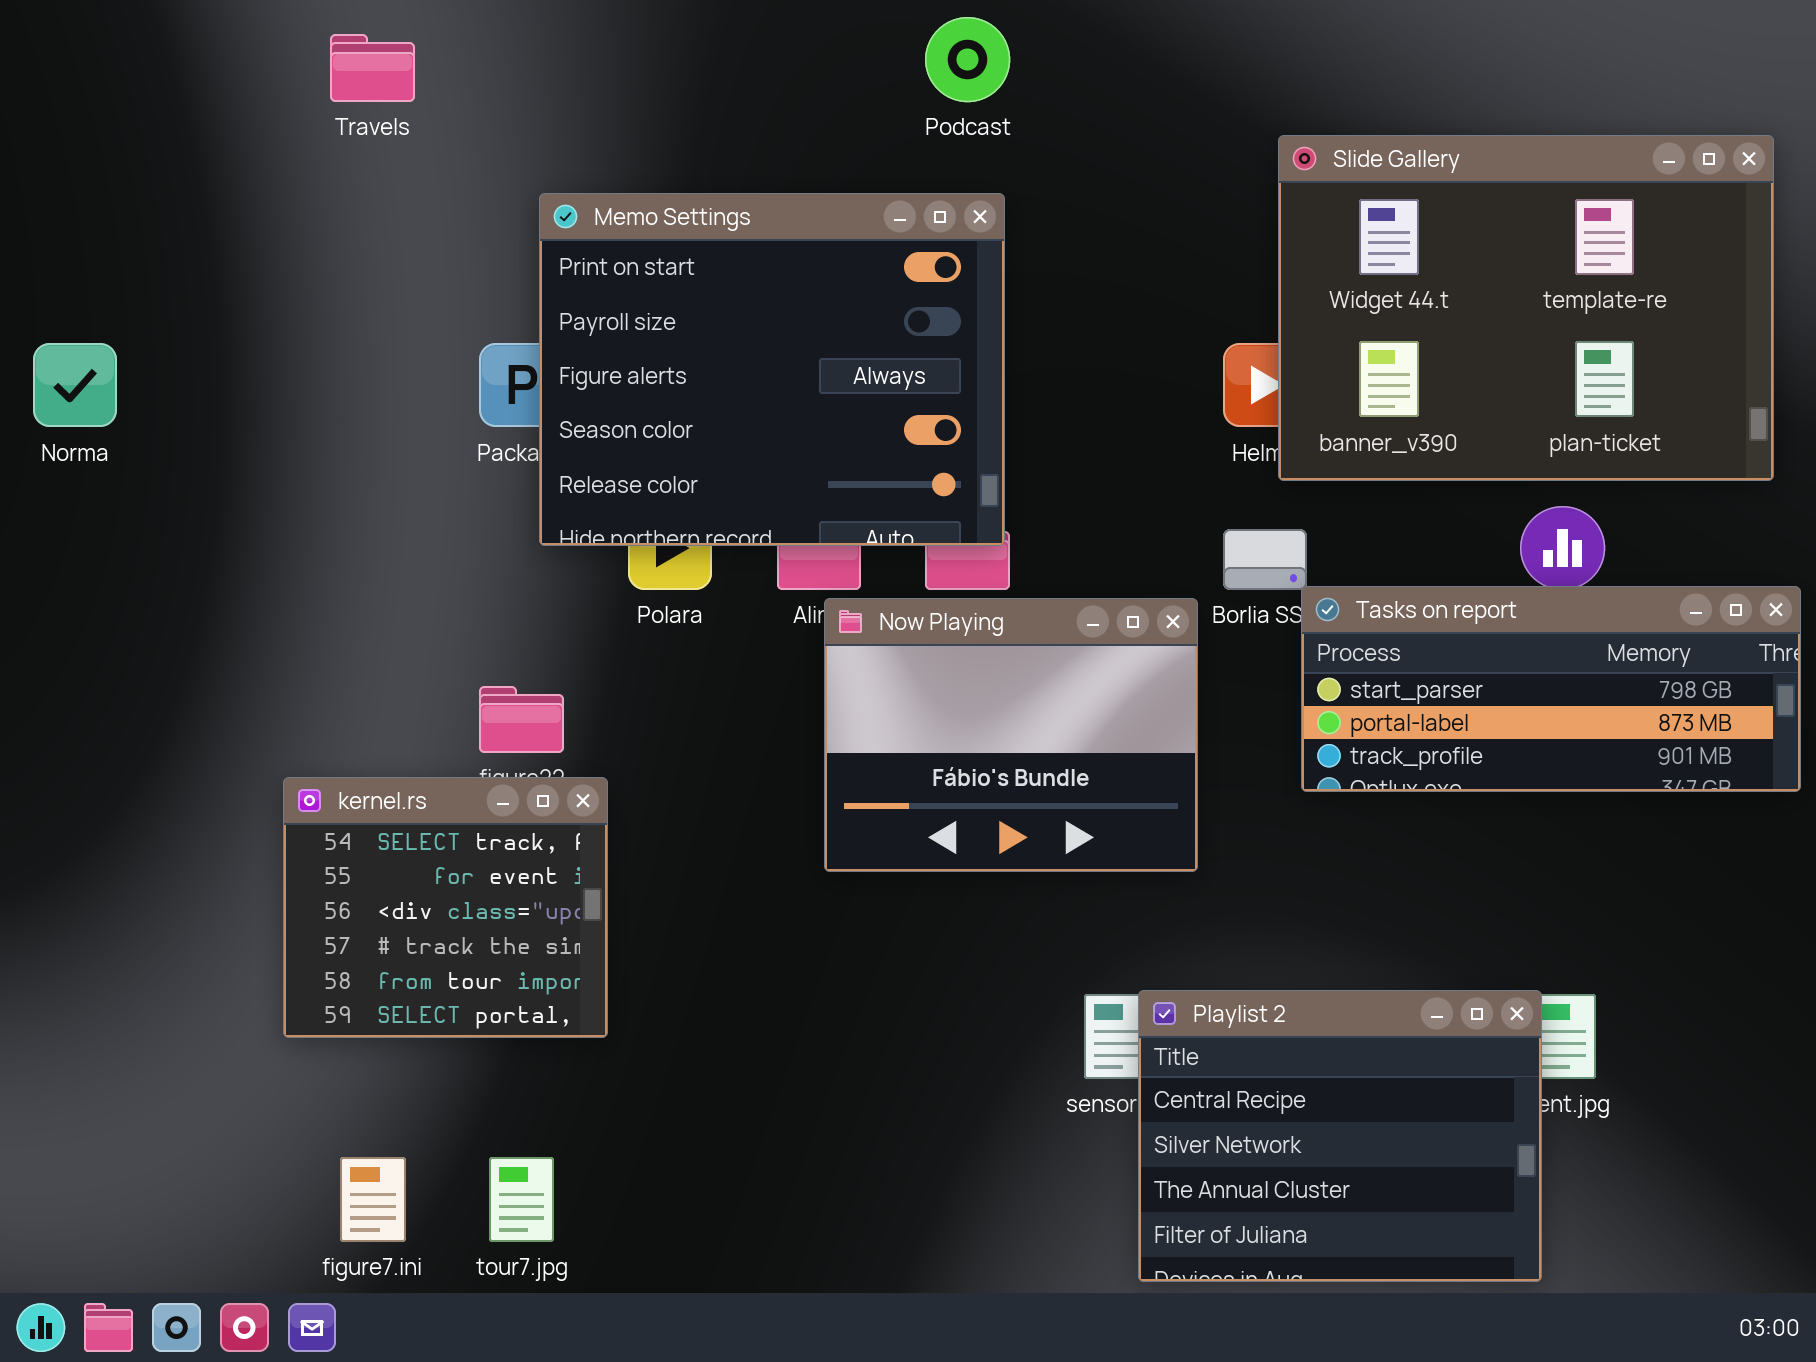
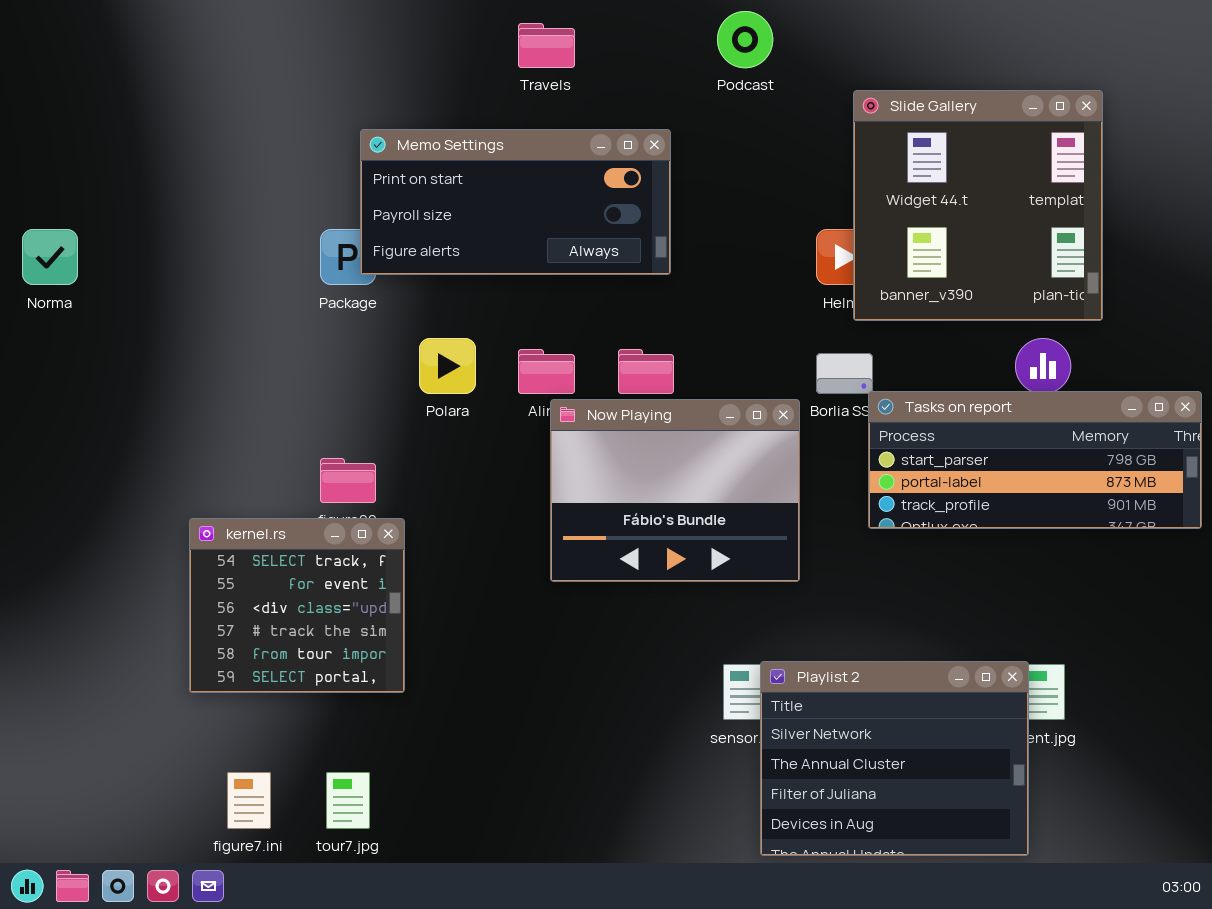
Podcast: [925,17,1010,102] -> [717,11,773,68], moved
Travels: [330,34,415,102] -> [518,23,575,68], moved
Slide Gallery: [1278,135,1774,481] -> [853,90,1103,321], resized
Memo Settings: [539,193,1005,546] -> [360,129,671,275], resized
Playlist 2: [1138,990,1542,1282] -> [760,661,1029,856], scrolled down 1 row

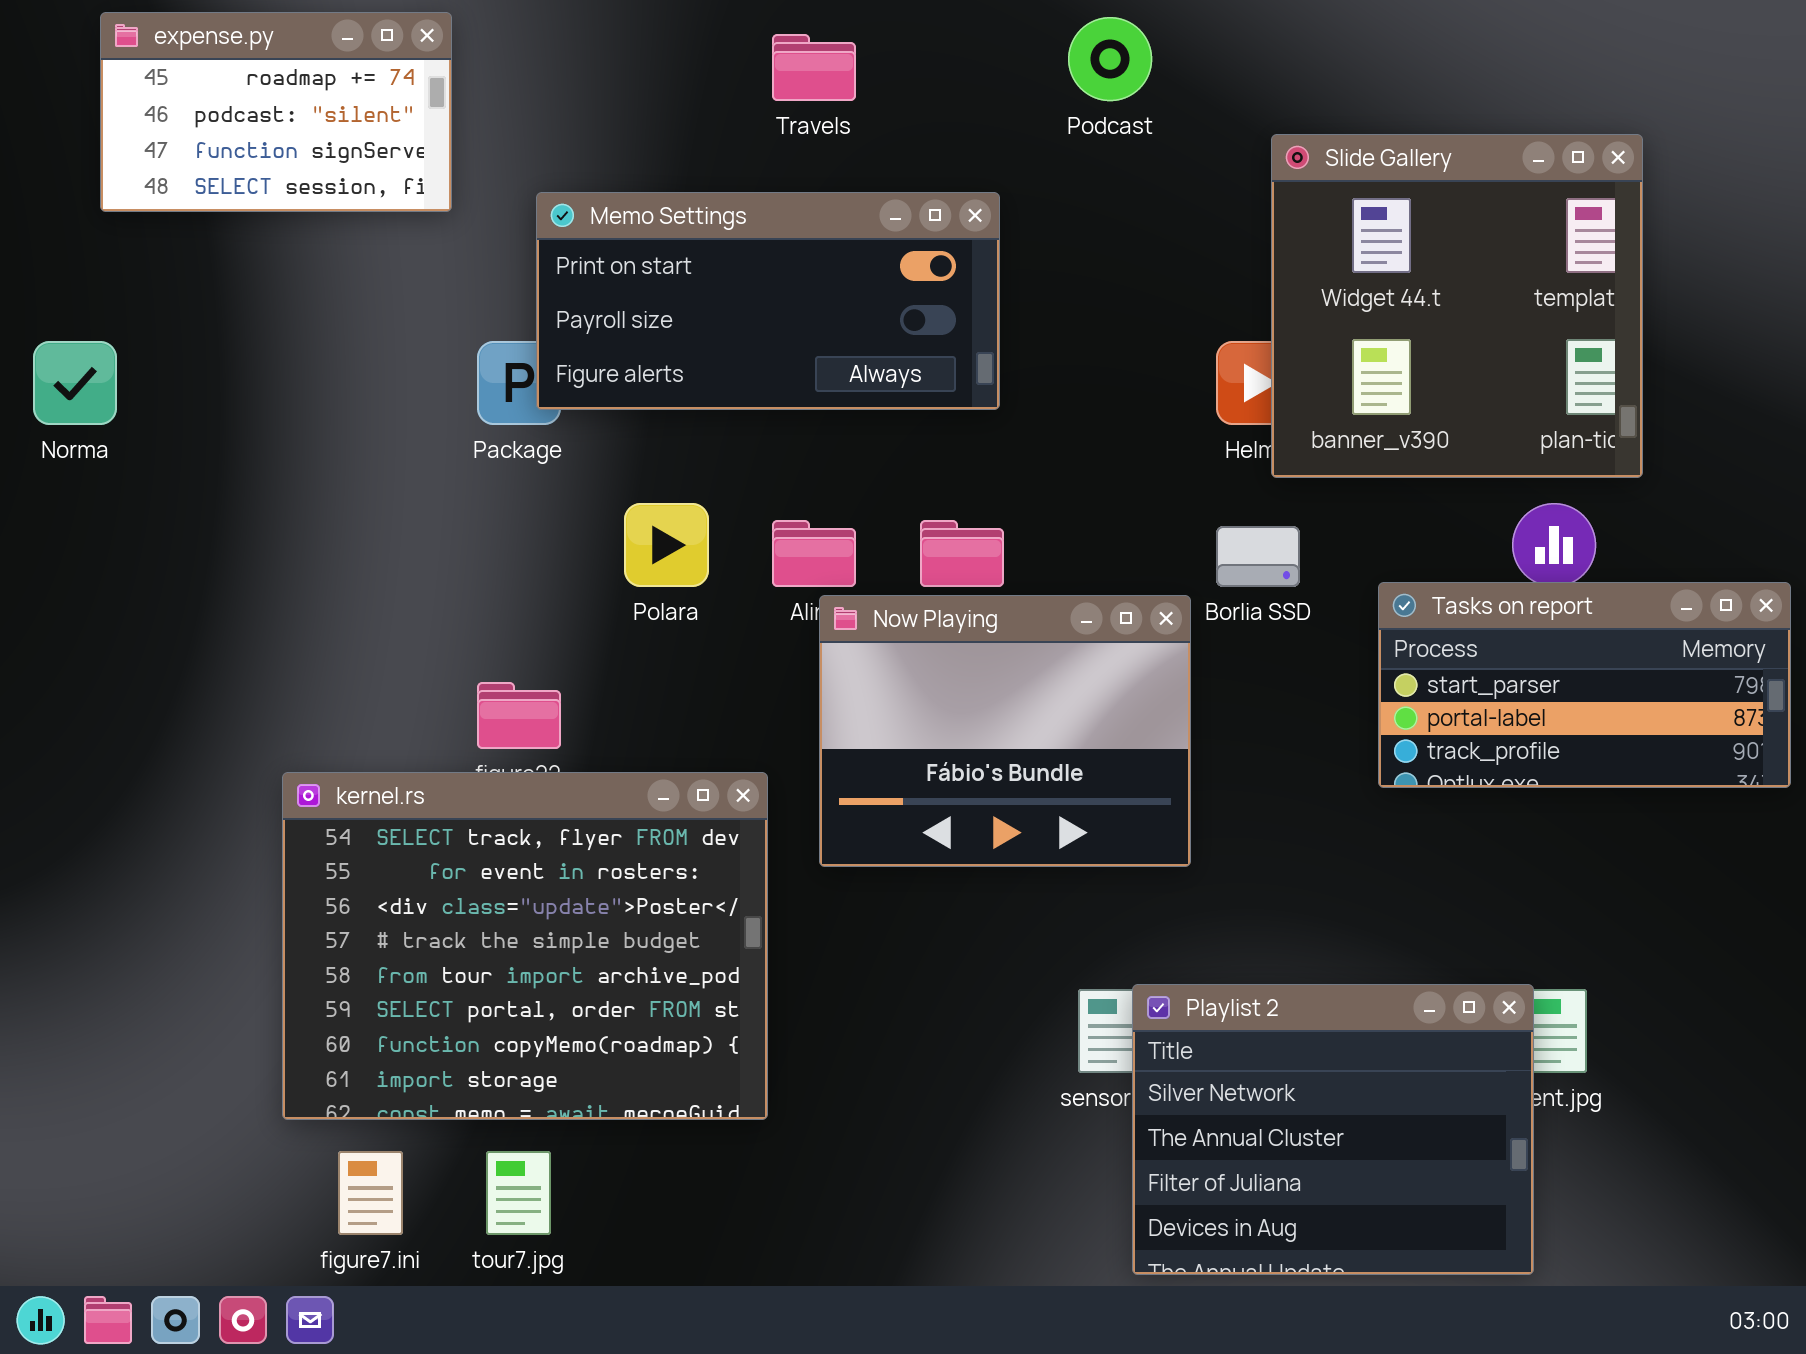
expense.py: none -> [100,12,452,212], opened
Tasks on report: [868,391,1202,529] -> [1378,582,1791,788], resized
kernel.rs: [189,518,405,693] -> [282,772,768,1120], resized

